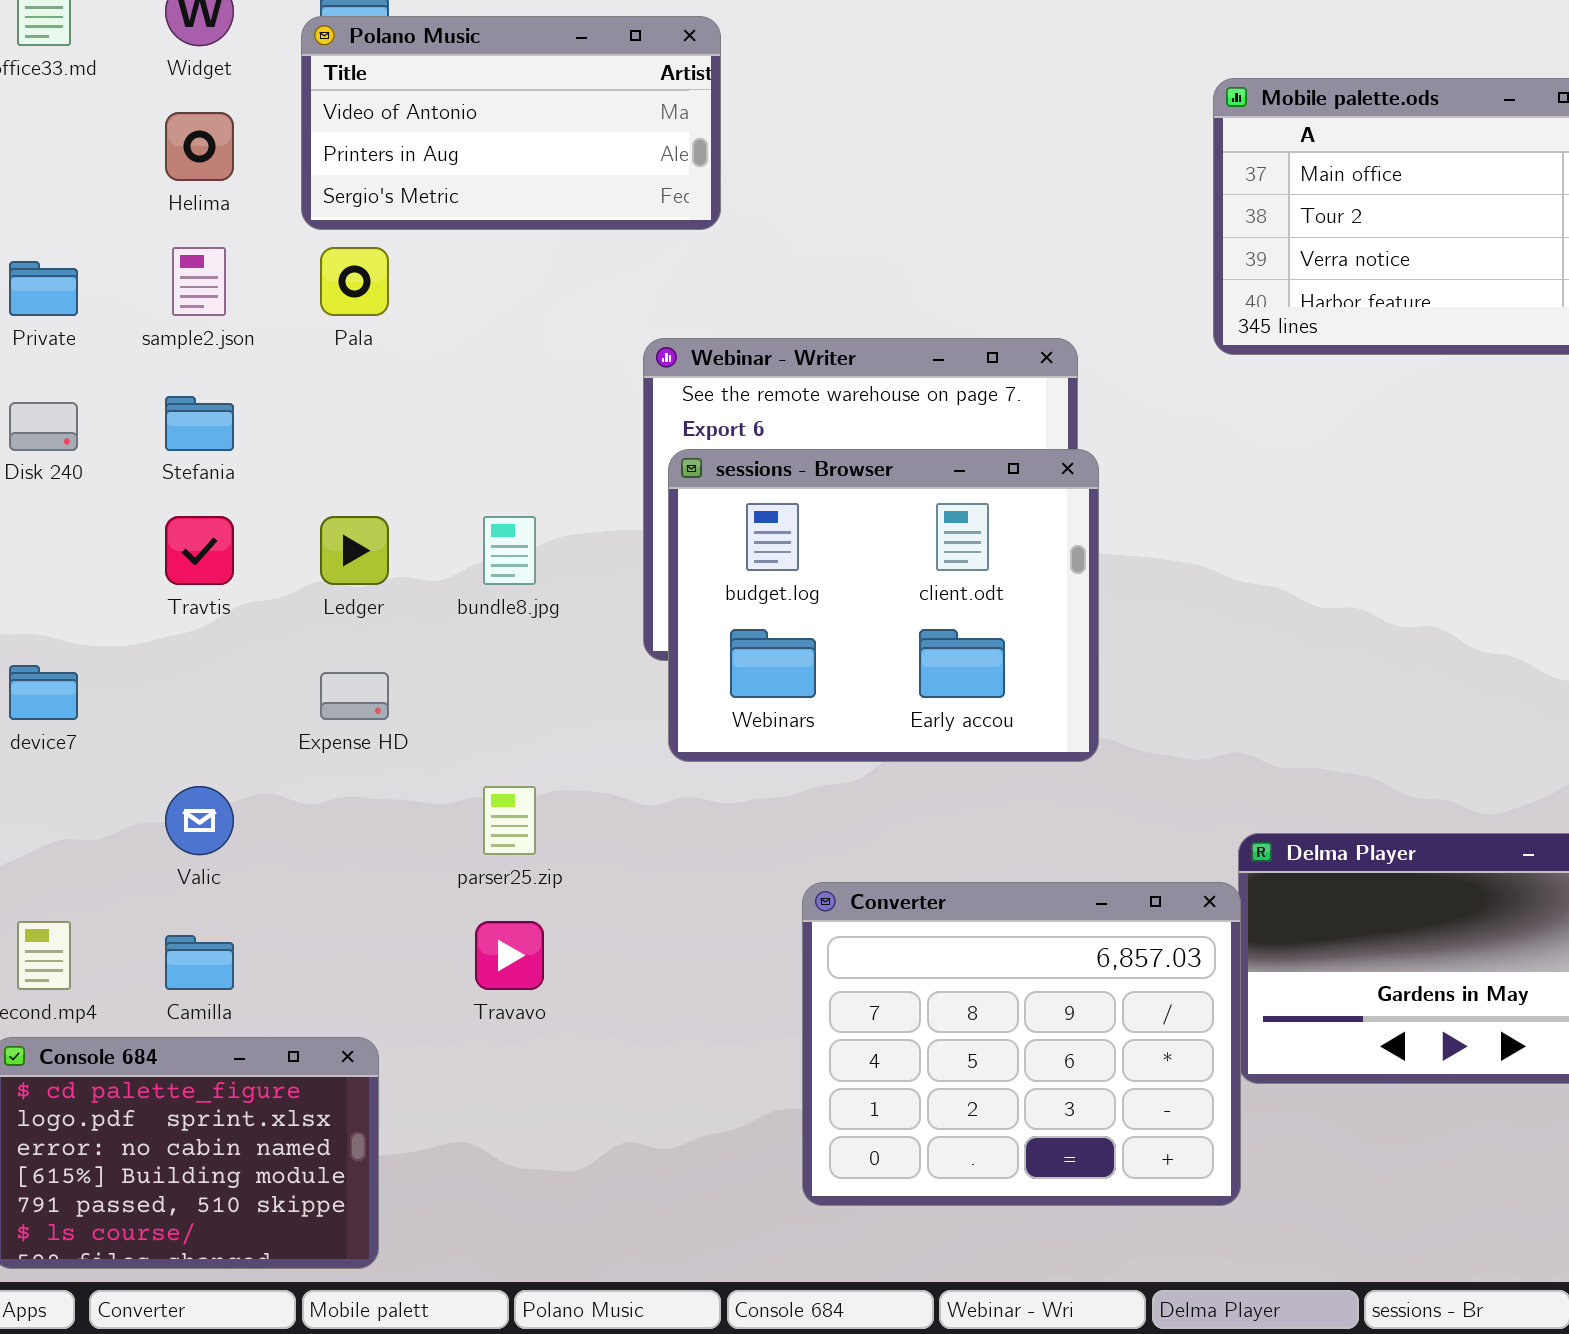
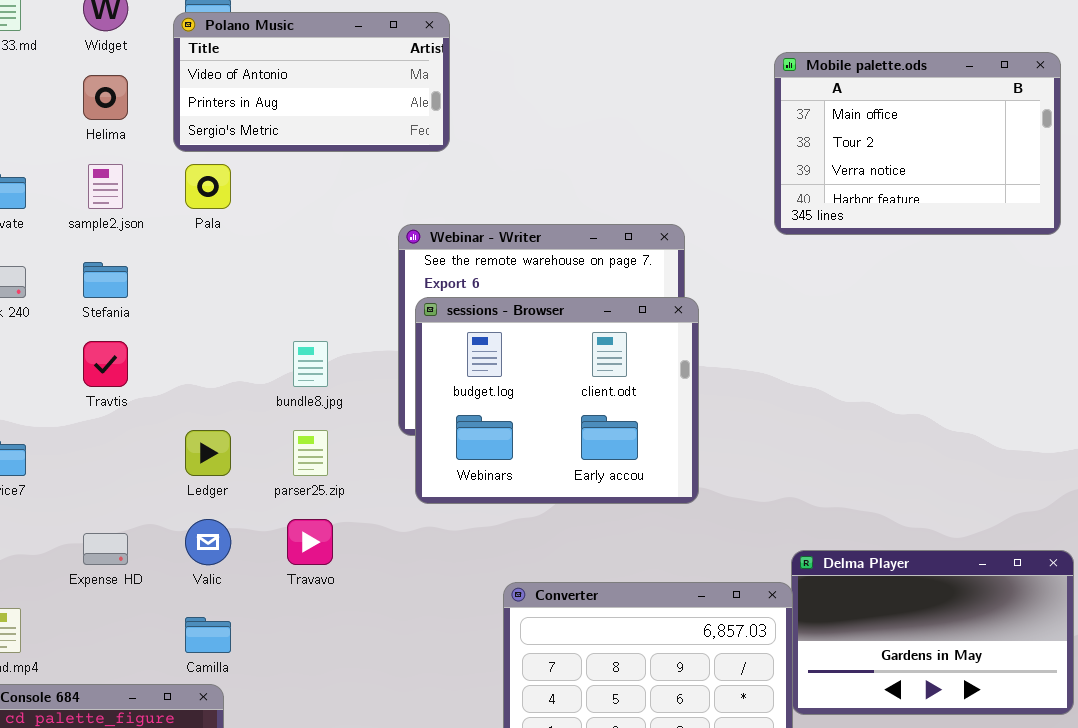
Ledger: [320,516,389,585] -> [185,430,231,476], moved
Expense HD: [320,672,389,720] -> [83,533,128,565], moved
Valic: [165,786,234,855] -> [185,519,231,565], moved
parser25.zip: [483,786,536,855] -> [293,430,328,476], moved
Travavo: [475,921,544,990] -> [287,519,333,565], moved
Camilla: [165,935,234,990] -> [185,617,231,653], moved

